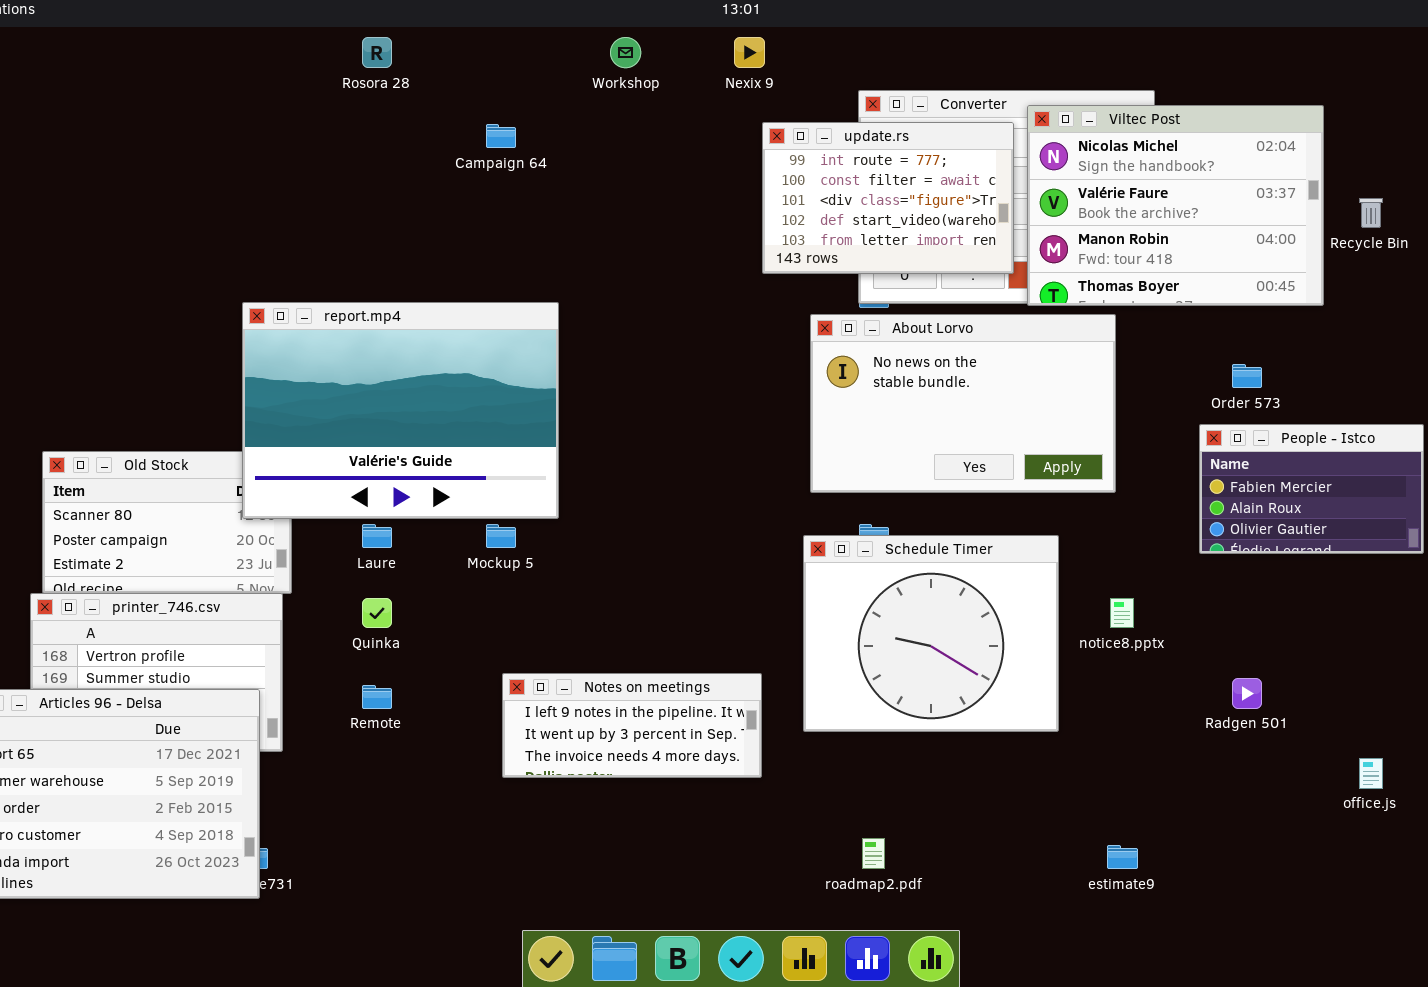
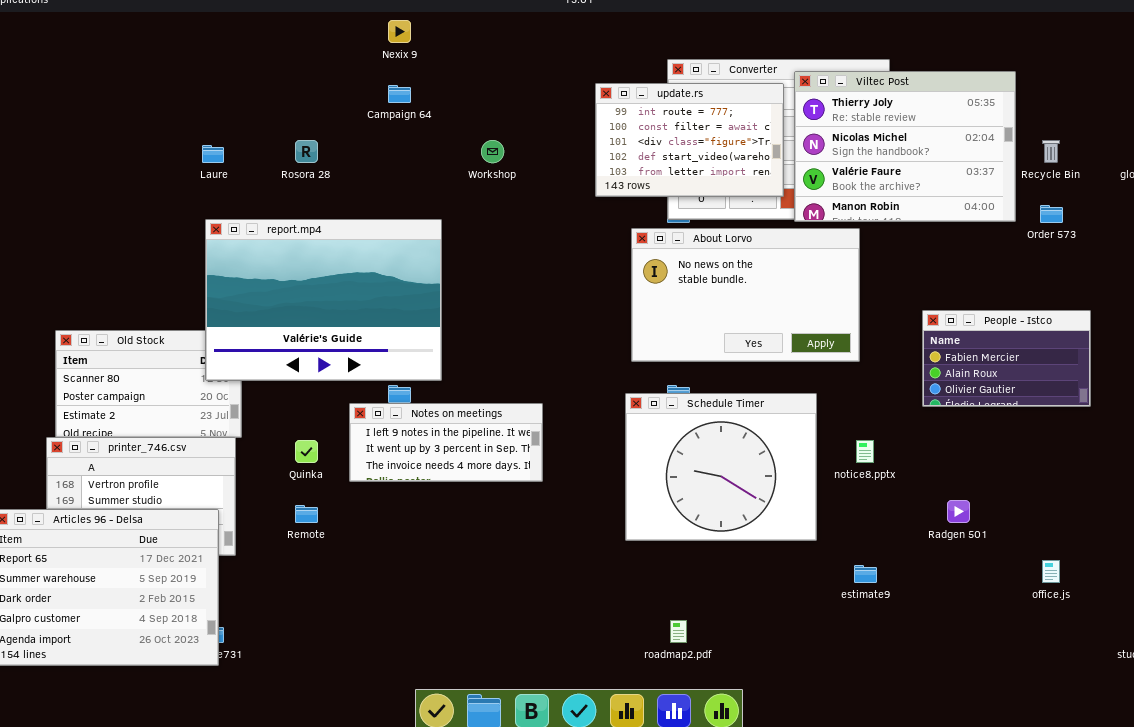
Rosora 28: [362,37,392,68] -> [295,140,318,163], moved
Workshop: [610,37,641,68] -> [481,140,504,163], moved
Nexix 9: [734,37,765,68] -> [388,20,411,43], moved
Viltec Post: [1027,105,1324,306] -> [794,71,1016,222], scrolled up 1 row
Order 573: [1232,364,1262,388] -> [1040,205,1063,223], moved
Laure: [362,524,392,548] -> [202,145,224,163], moved
Notes on meetings: [502,673,762,778] -> [349,403,543,482], moved
estimate9: [1107,845,1138,869] -> [854,565,877,583], moved

